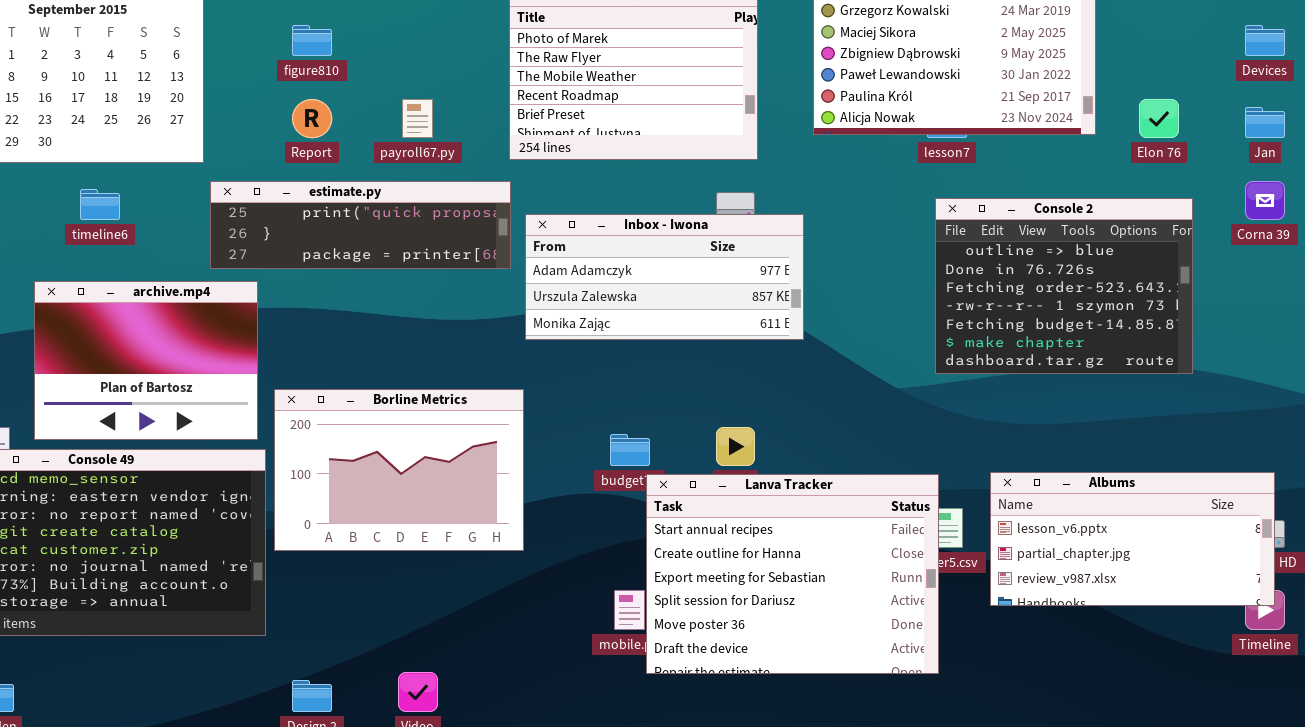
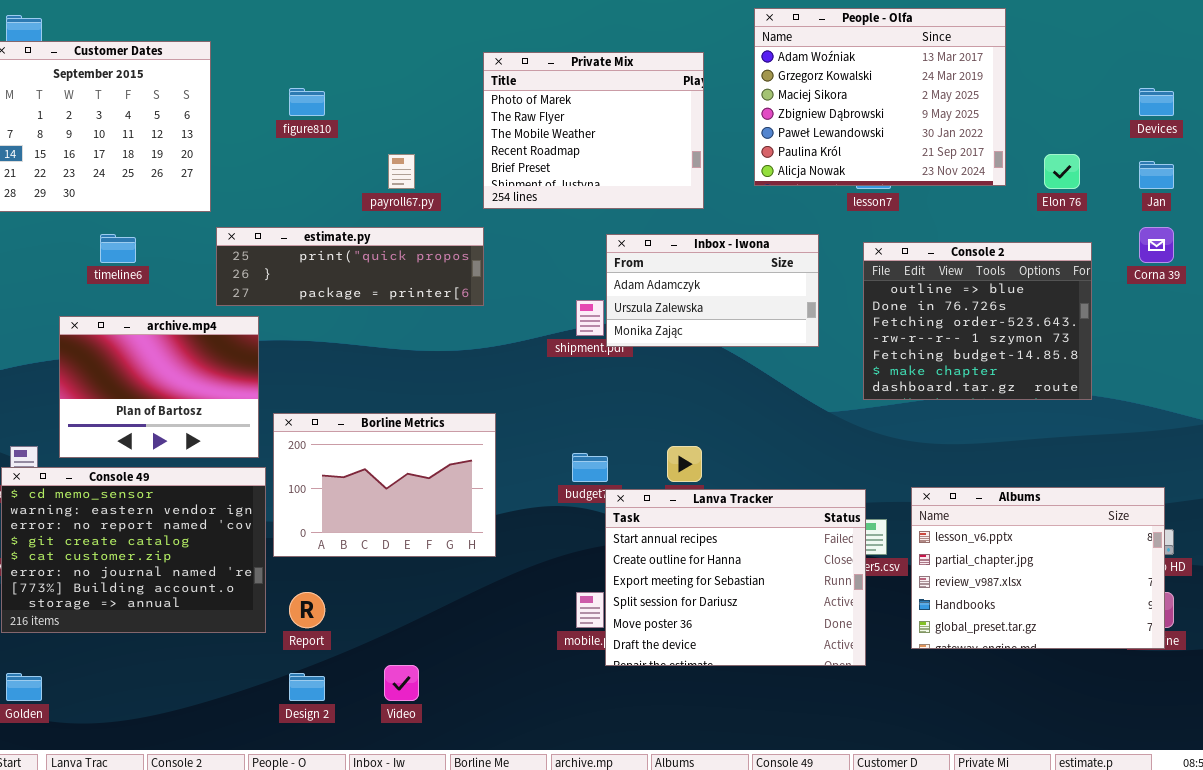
Report: [292,99,332,138] -> [289,592,325,628], moved
Inbox - Iwona: [525,214,804,340] -> [606,234,819,347], moved, resized
Albums: [990,472,1275,606] -> [911,487,1165,649], resized

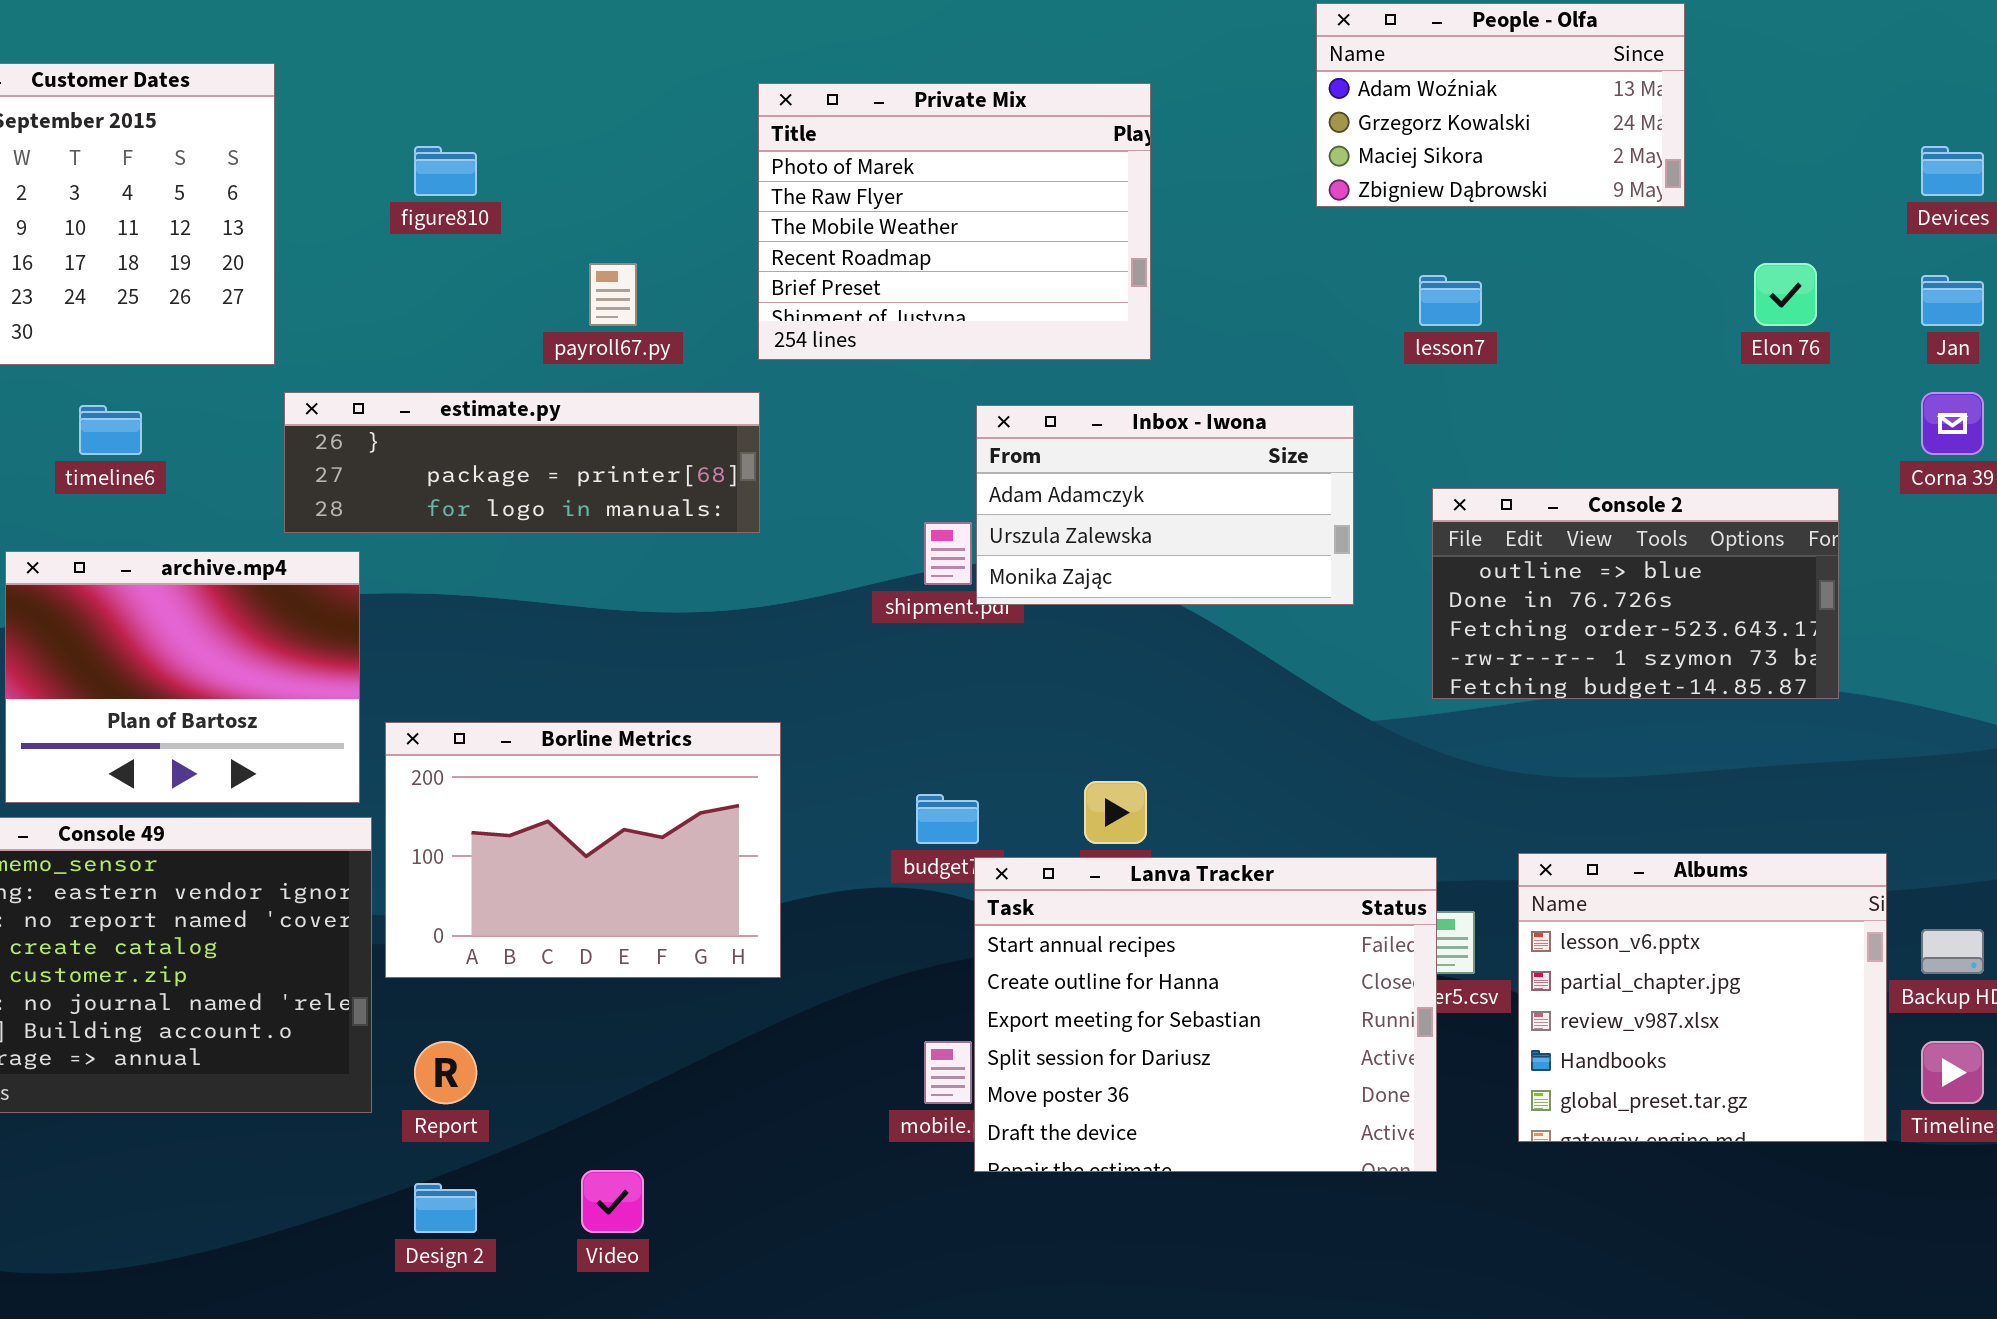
People - Olfa: [754,8,1006,186] -> [1316,3,1685,207], resized
estimate.py: [216,227,484,306] -> [284,392,760,533], scrolled down 1 row
Console 2: [863,242,1092,400] -> [1432,488,1839,699], resized
Albums: [911,487,1165,649] -> [1518,853,1887,1142], resized

